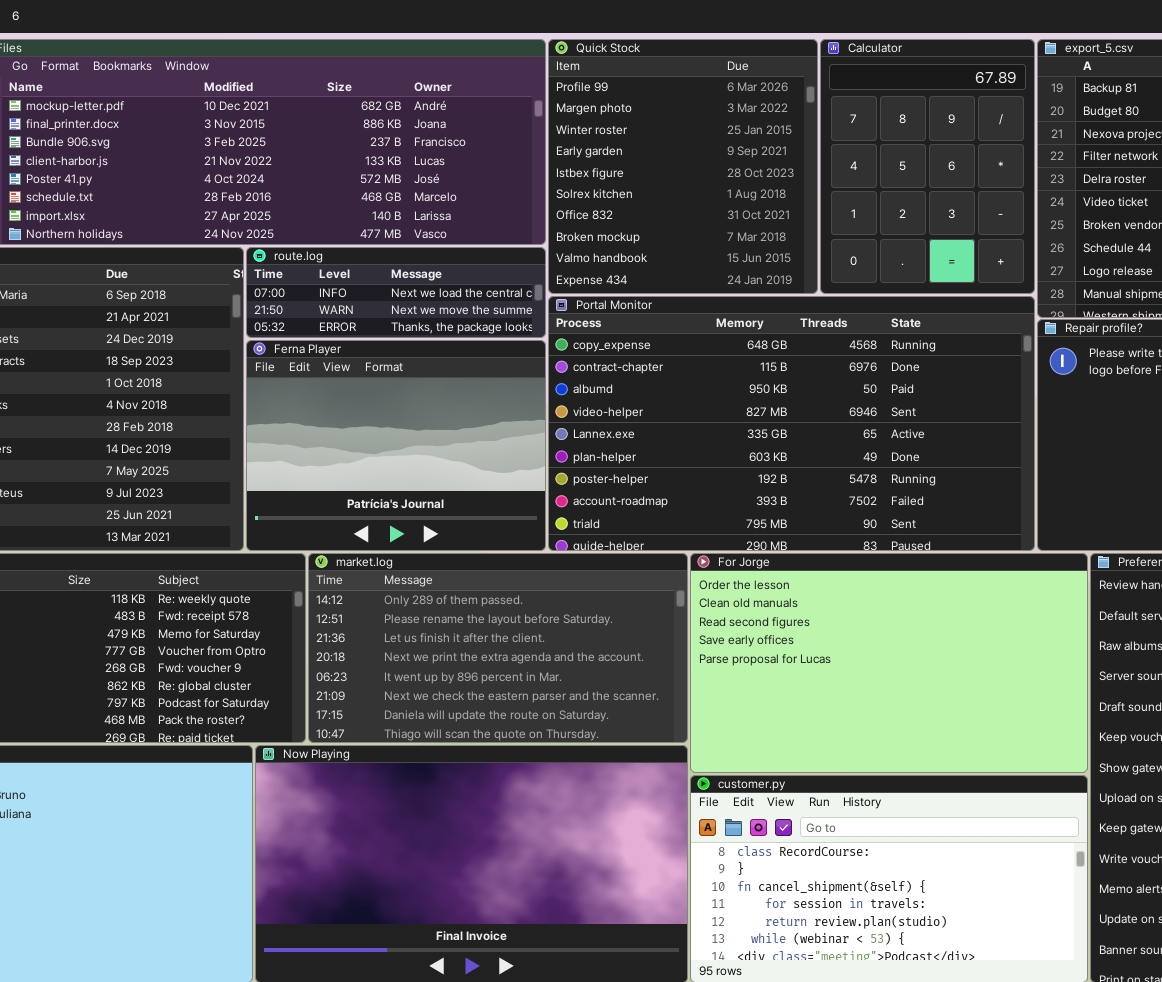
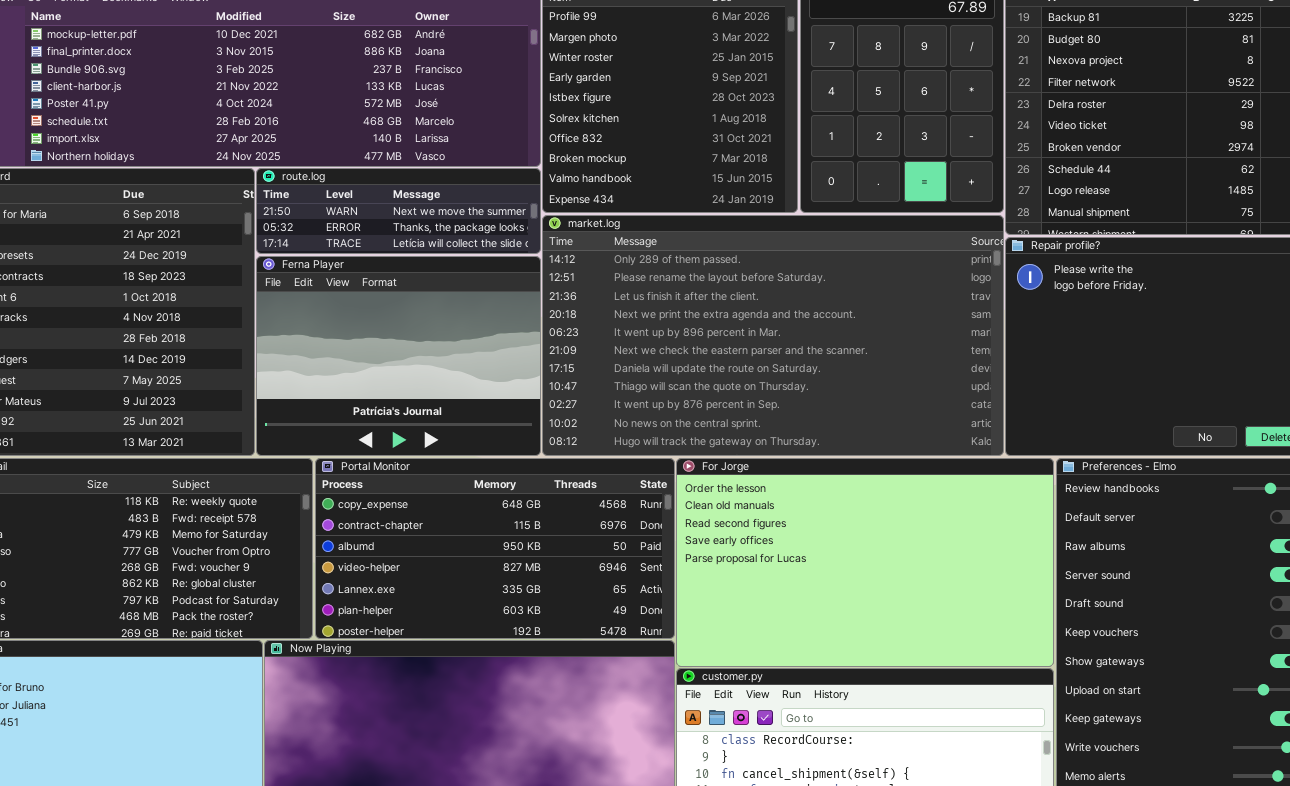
route.log: [246,247,546,338] -> [256,168,541,254], scrolled down 1 row
Portal Monitor: [548,296,1035,551] -> [315,458,675,639], moved, resized
market.log: [308,553,688,743] -> [542,215,1004,456], moved, resized

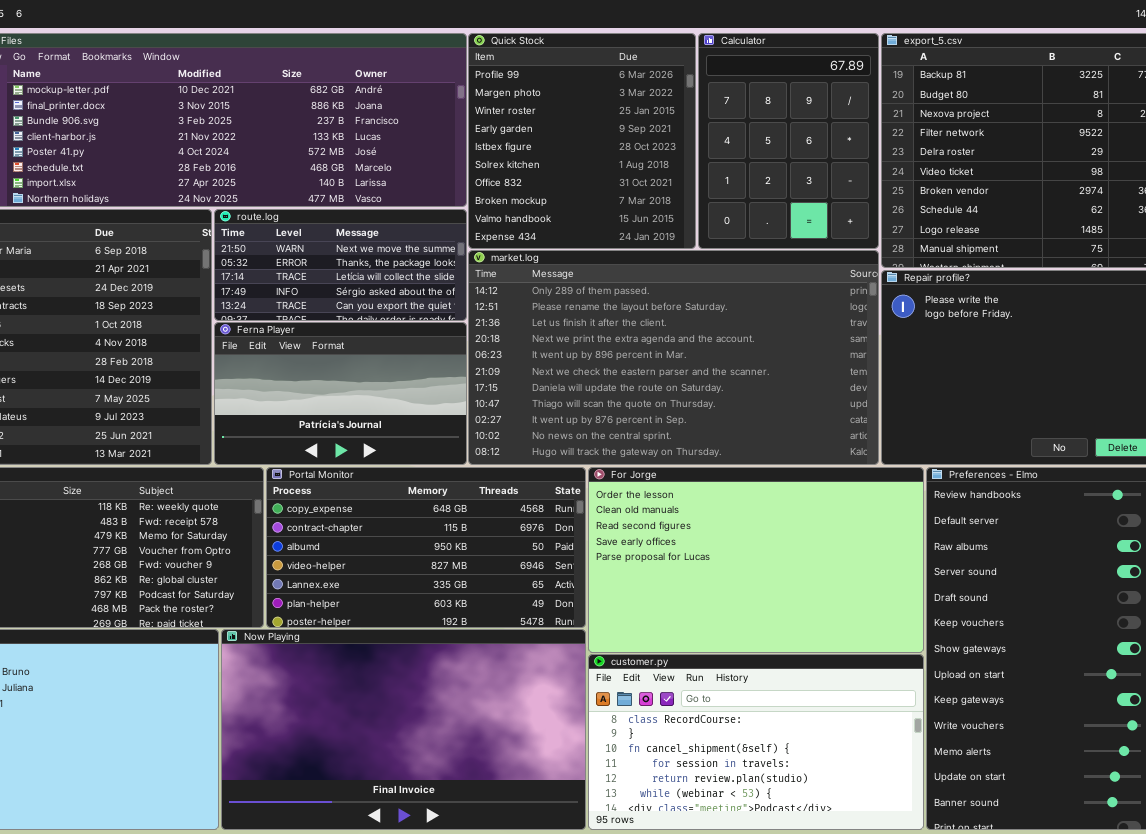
route.log: [256,168,541,254] -> [214,209,467,321], resized
Ferna Player: [256,256,541,456] -> [214,322,467,465], resized

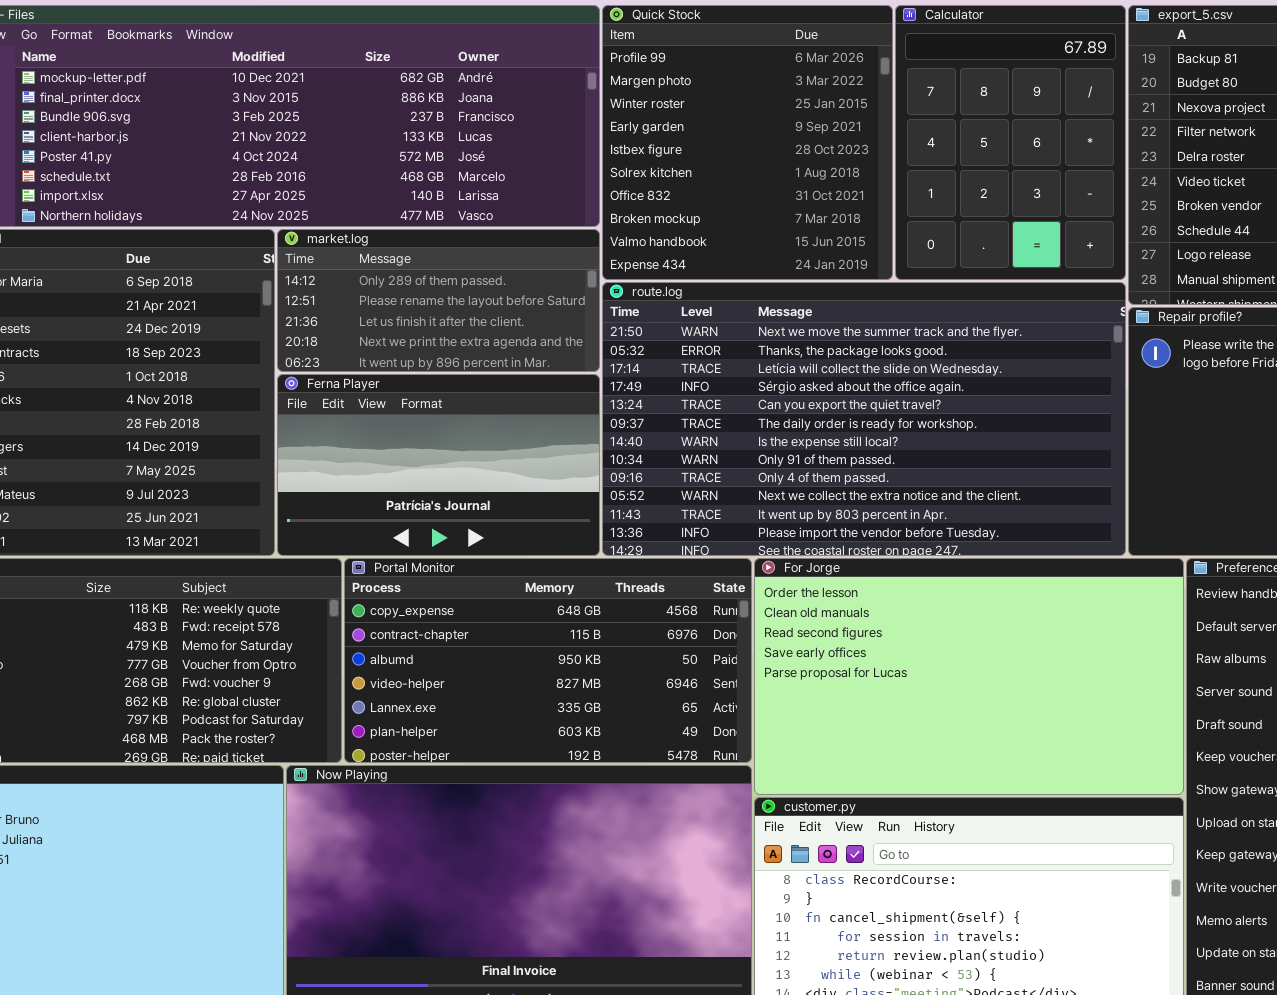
route.log: [214,209,467,321] -> [602,282,1126,556], moved, resized
market.log: [468,250,879,465] -> [277,229,600,372], moved, resized

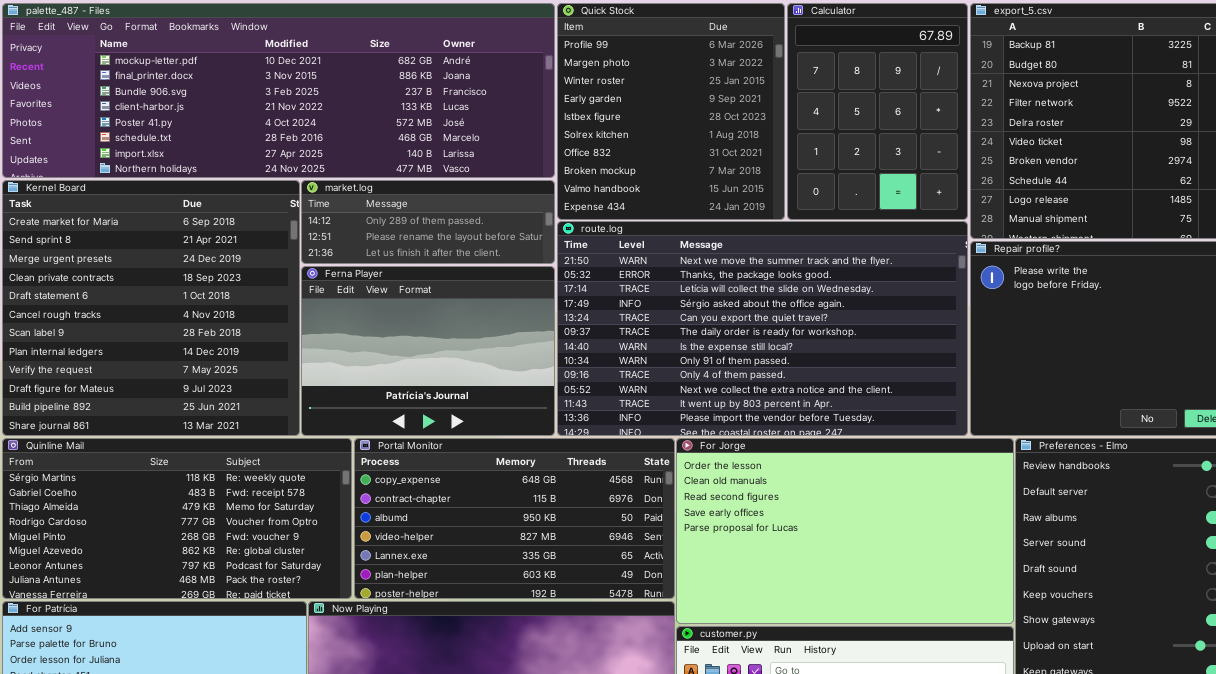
market.log: [277,229,600,372] -> [301,180,555,264], resized
Ferna Player: [277,374,600,556] -> [301,266,555,436], resized

